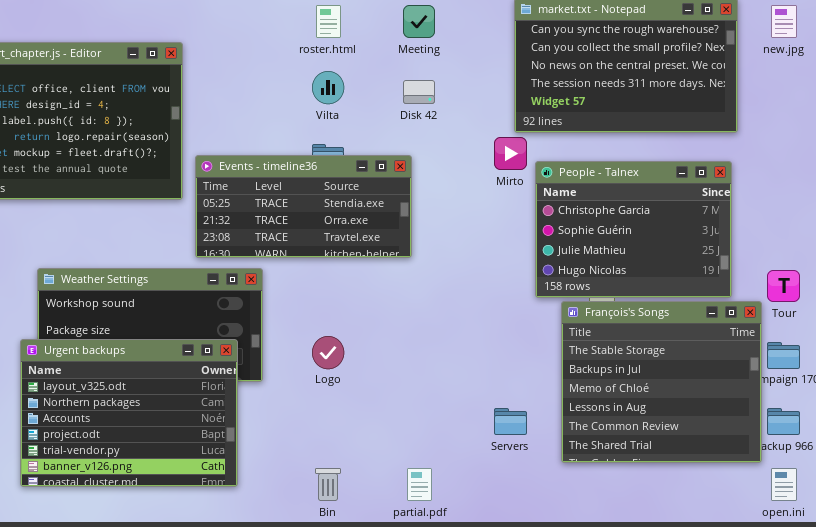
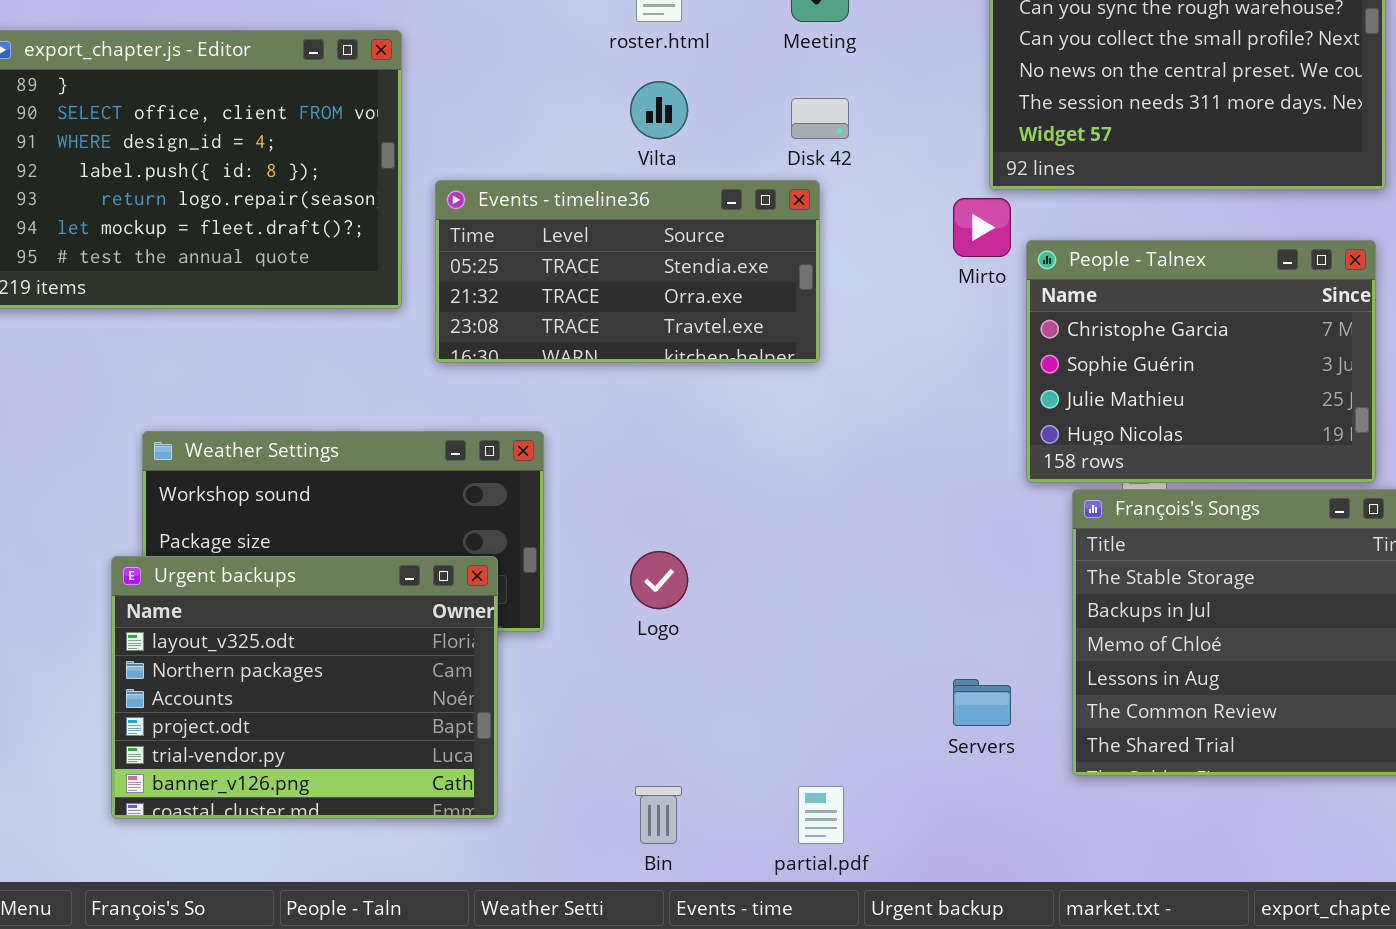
Events - timeline36: [195,155,412,258] -> [435,180,820,363], moved

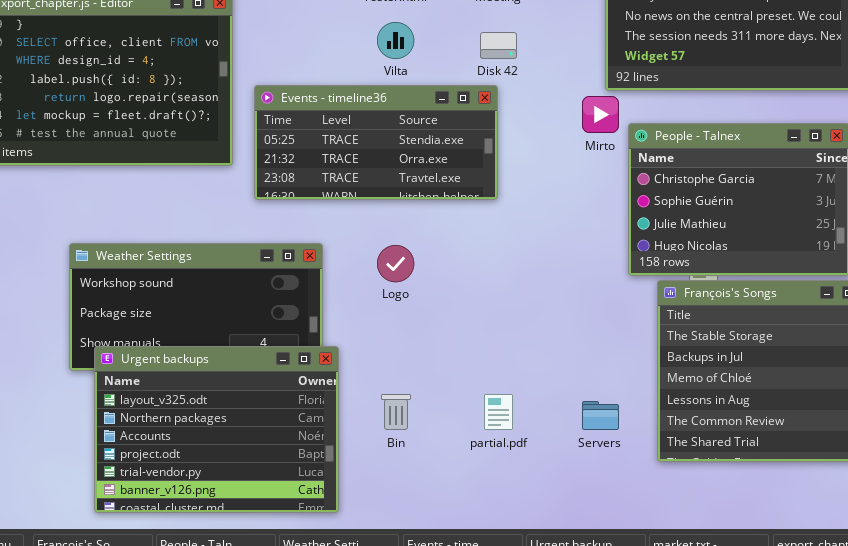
Logo: [630,551,688,609] -> [377,245,414,282], moved
Urgent backups: [111,556,498,819] -> [94,346,339,513], moved
Bin: [635,786,682,844] -> [381,394,411,430], moved
partial.pdf: [798,786,844,844] -> [484,394,513,430], moved

